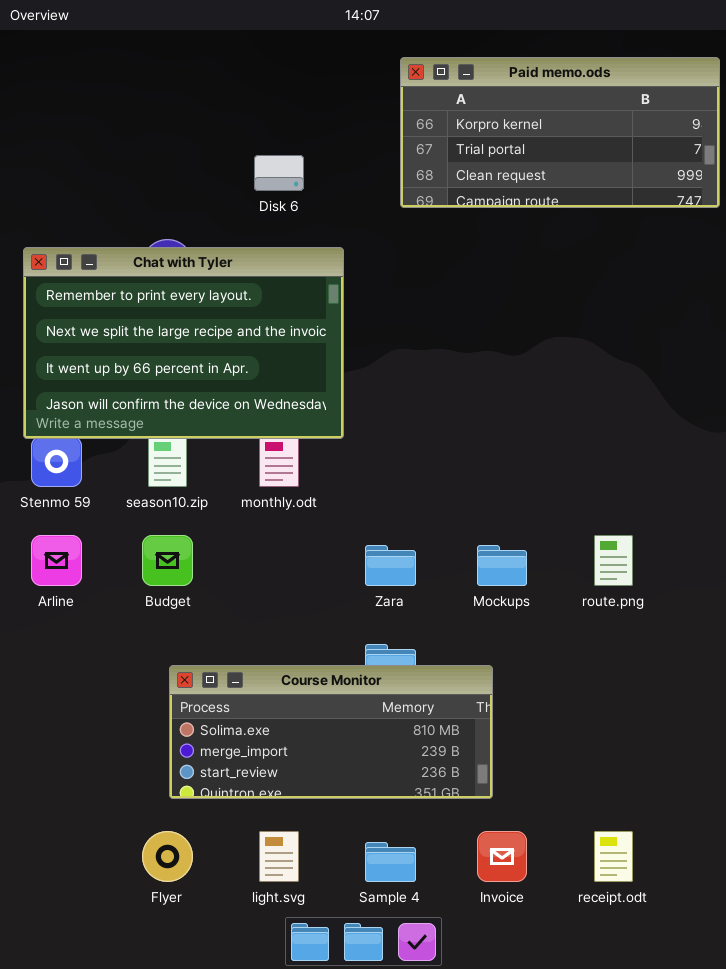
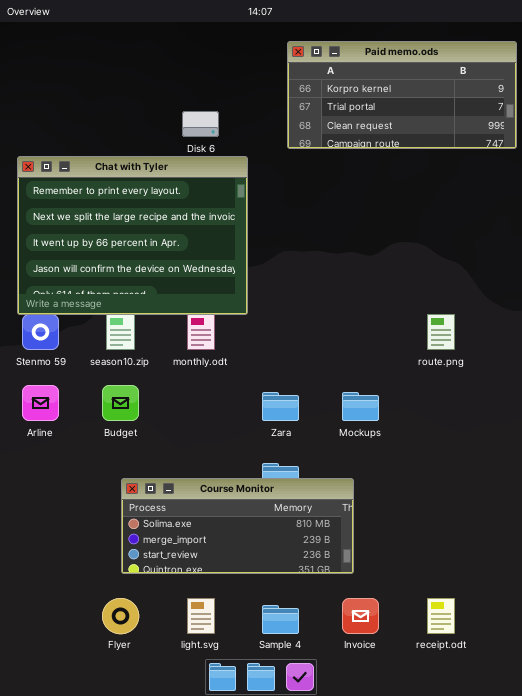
Chat with Tyler: [23,247,344,439] -> [17,156,248,315], resized
route.png: [594,535,633,586] -> [427,314,455,350], moved

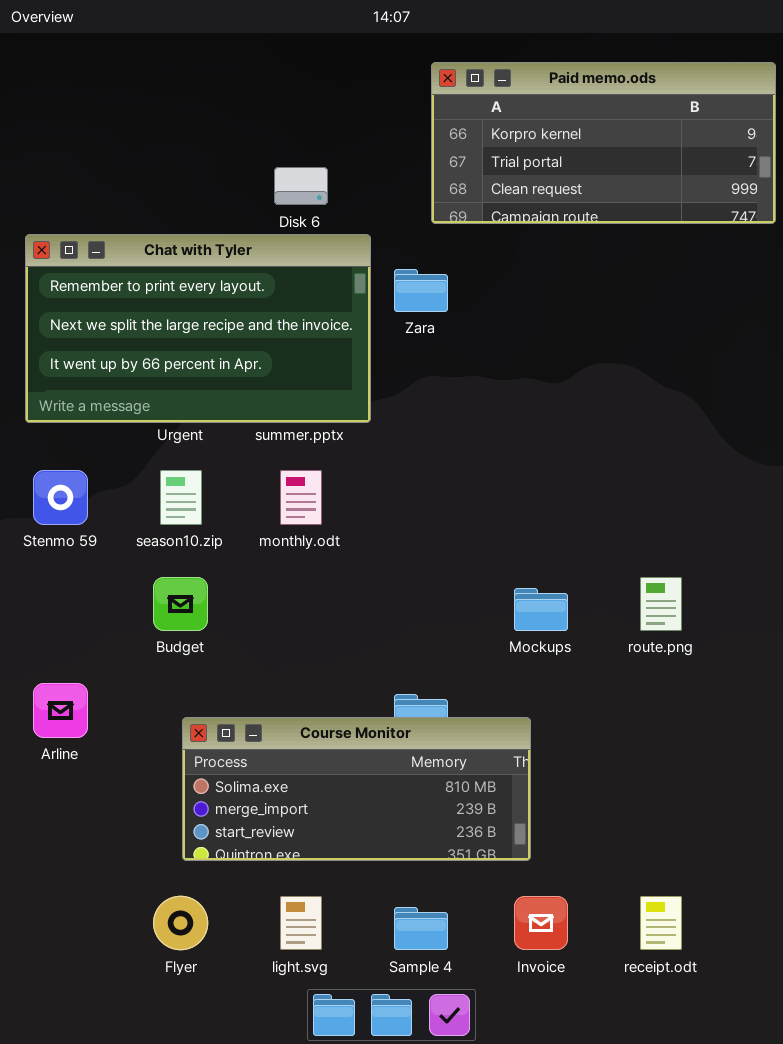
Chat with Tyler: [17,156,248,315] -> [25,234,371,423], resized
route.png: [427,314,455,350] -> [640,577,682,631], moved
Arline: [22,385,59,421] -> [33,683,88,738], moved
Zara: [262,392,299,421] -> [394,269,448,312], moved

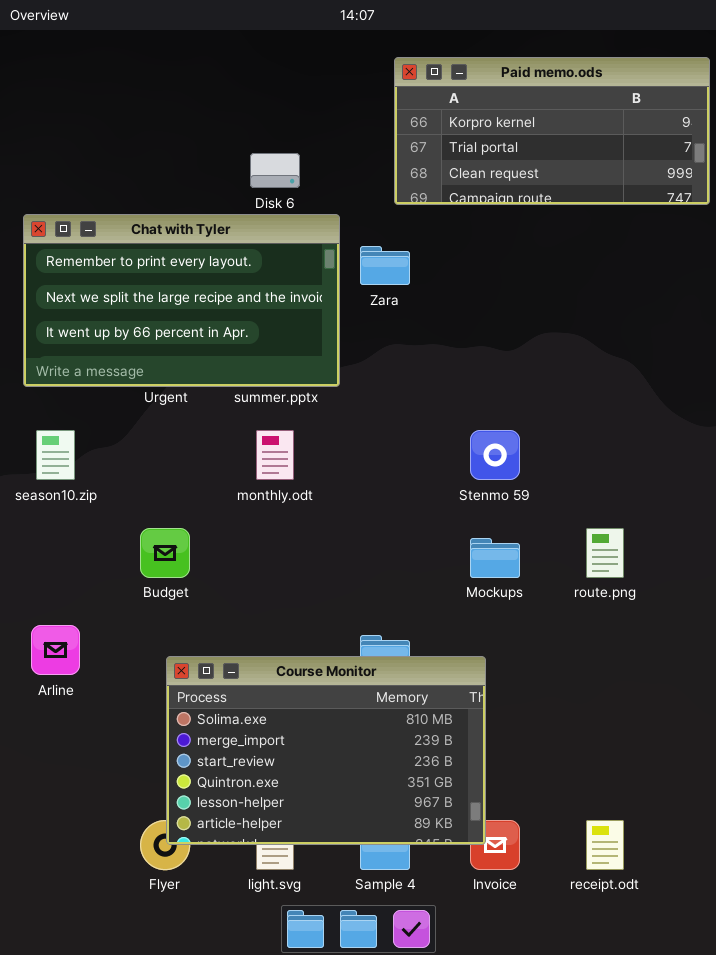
Stenmo 59: [33,470,88,525] -> [470,430,520,480], moved
season10.zip: [160,470,202,525] -> [36,430,75,480], moved
Course Monitor: [182,717,531,861] -> [166,656,486,845], resized

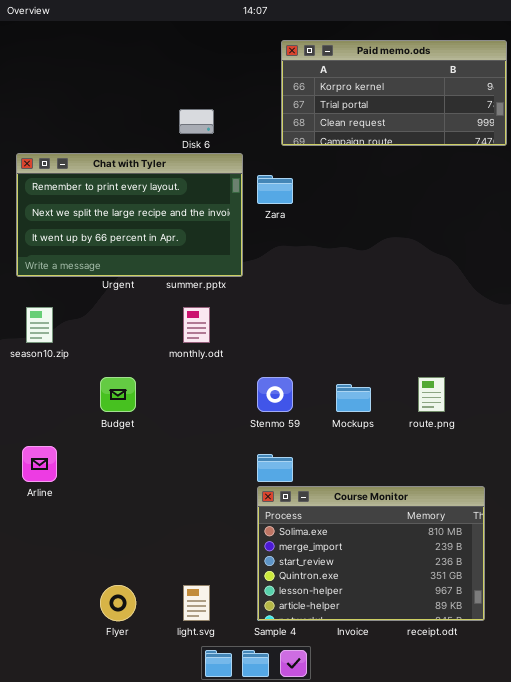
Stenmo 59: [470,430,520,480] -> [257,377,293,412], moved
Course Monitor: [166,656,486,845] -> [257,486,485,621], moved

